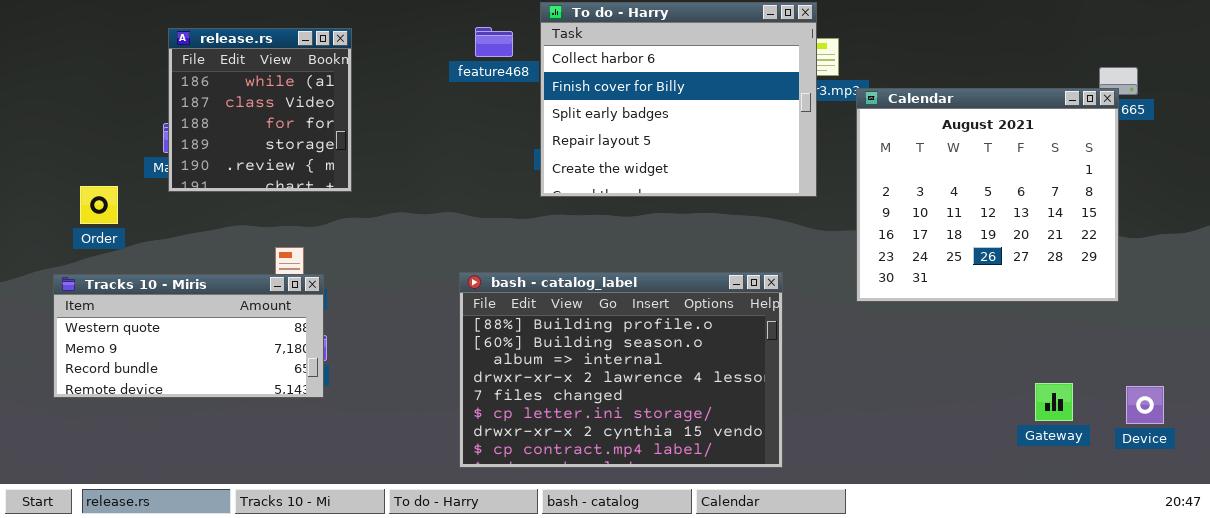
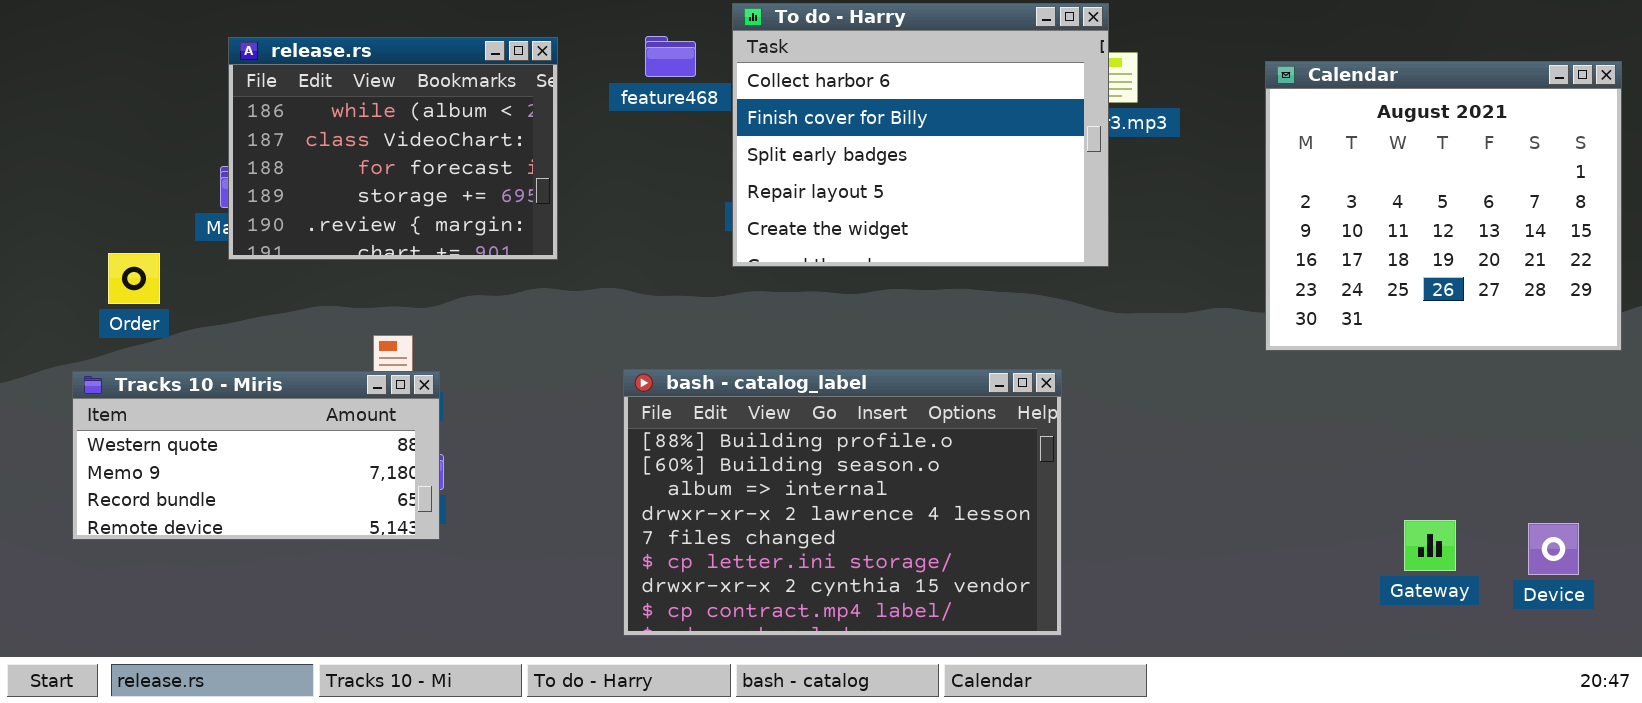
release.rs: [168,28,352,192] -> [228,37,558,260], resized
Calendar: [856,88,1119,302] -> [1265,61,1622,351], moved

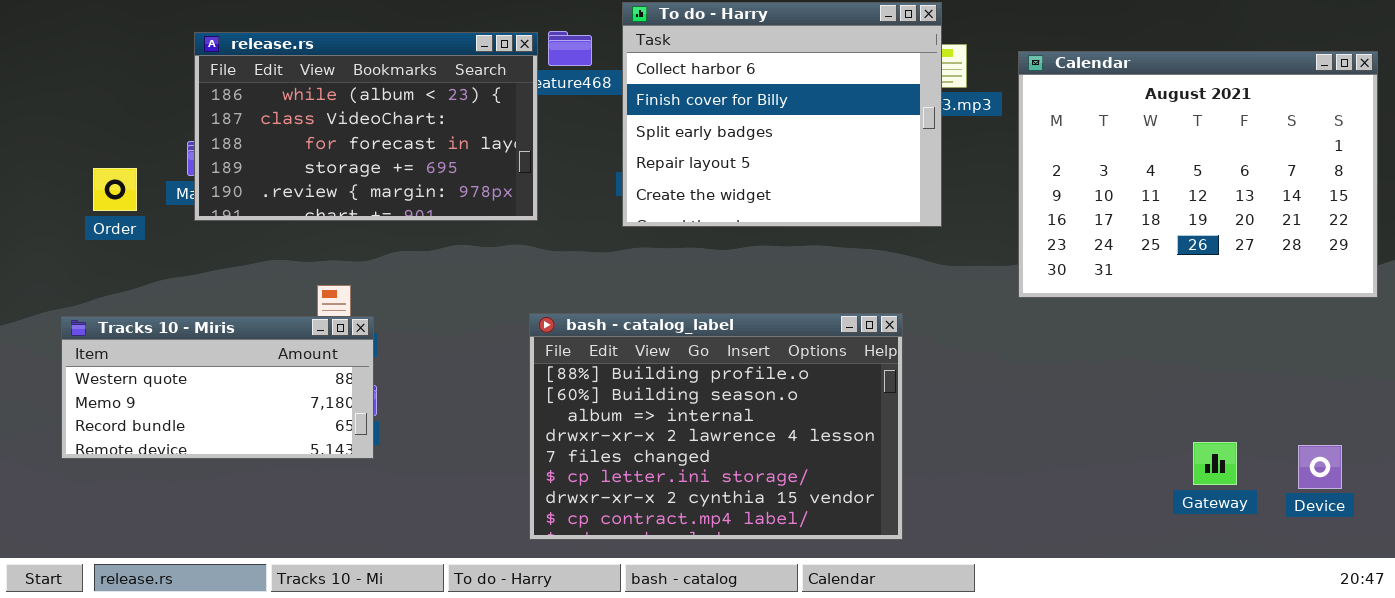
release.rs: [228,37,558,260] -> [194,32,538,221], resized
Calendar: [1265,61,1622,351] -> [1018,51,1378,298], resized
Order: [108,253,160,304] -> [93,168,137,211], moved

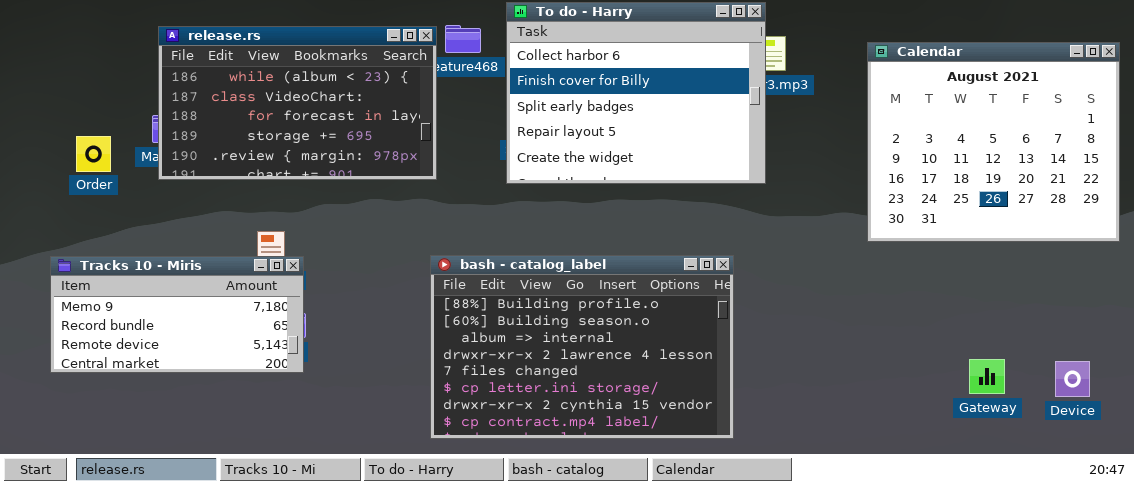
Calendar: [1018,51,1378,298] -> [867,42,1120,242], resized
Tracks 10 - Miris: [61,316,374,459] -> [50,256,304,373], scrolled down 1 row

